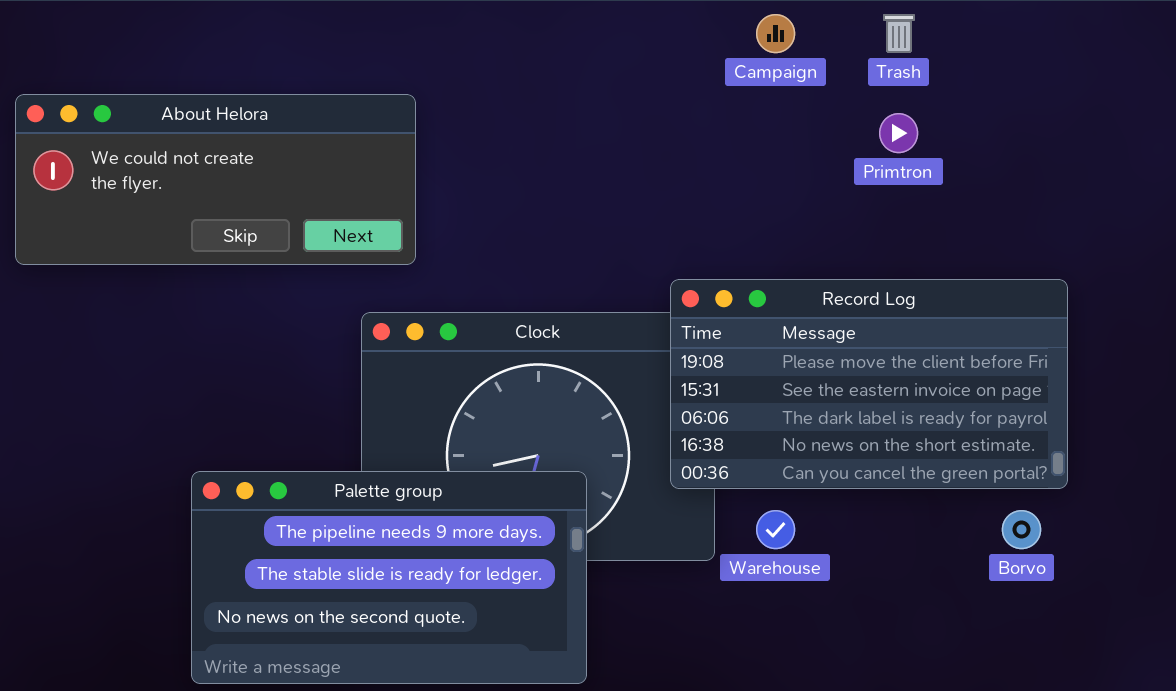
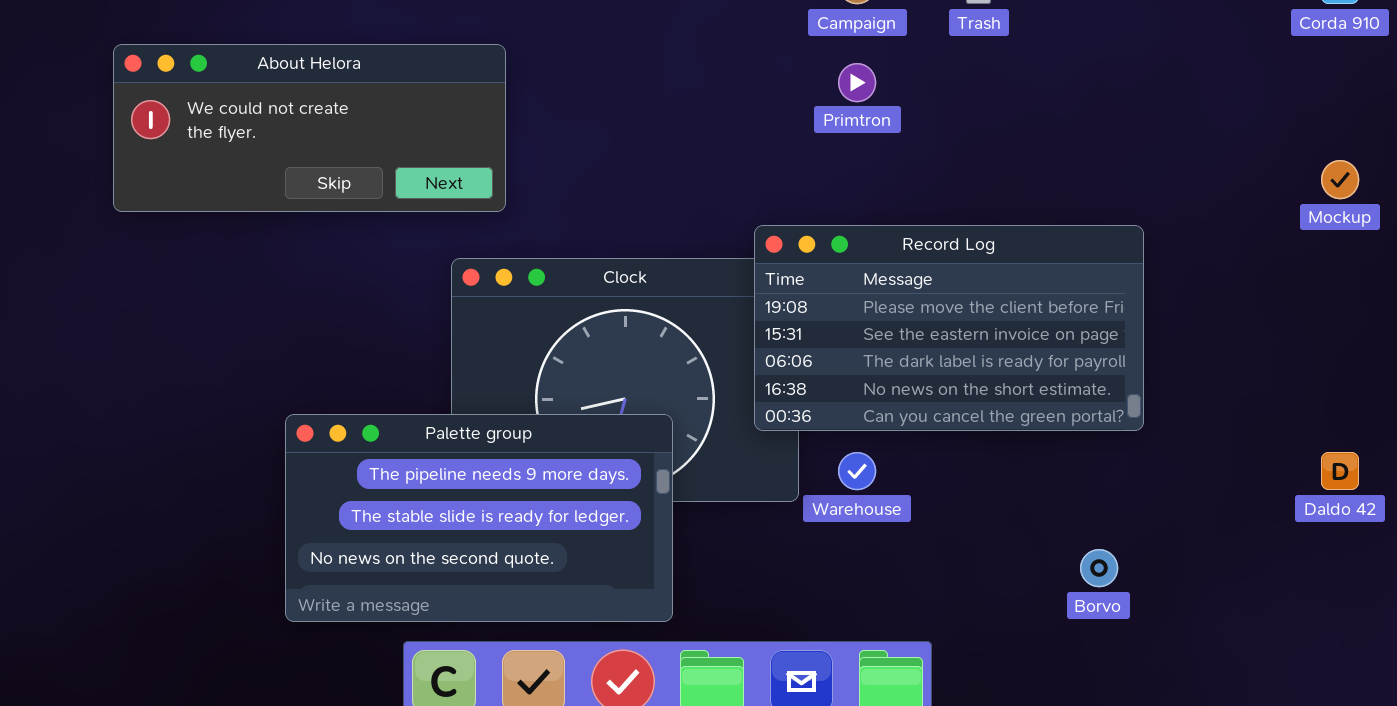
Primtron: [879,113,918,153] -> [838,63,876,102], moved
Borvo: [1002,510,1041,549] -> [1080,549,1118,587], moved

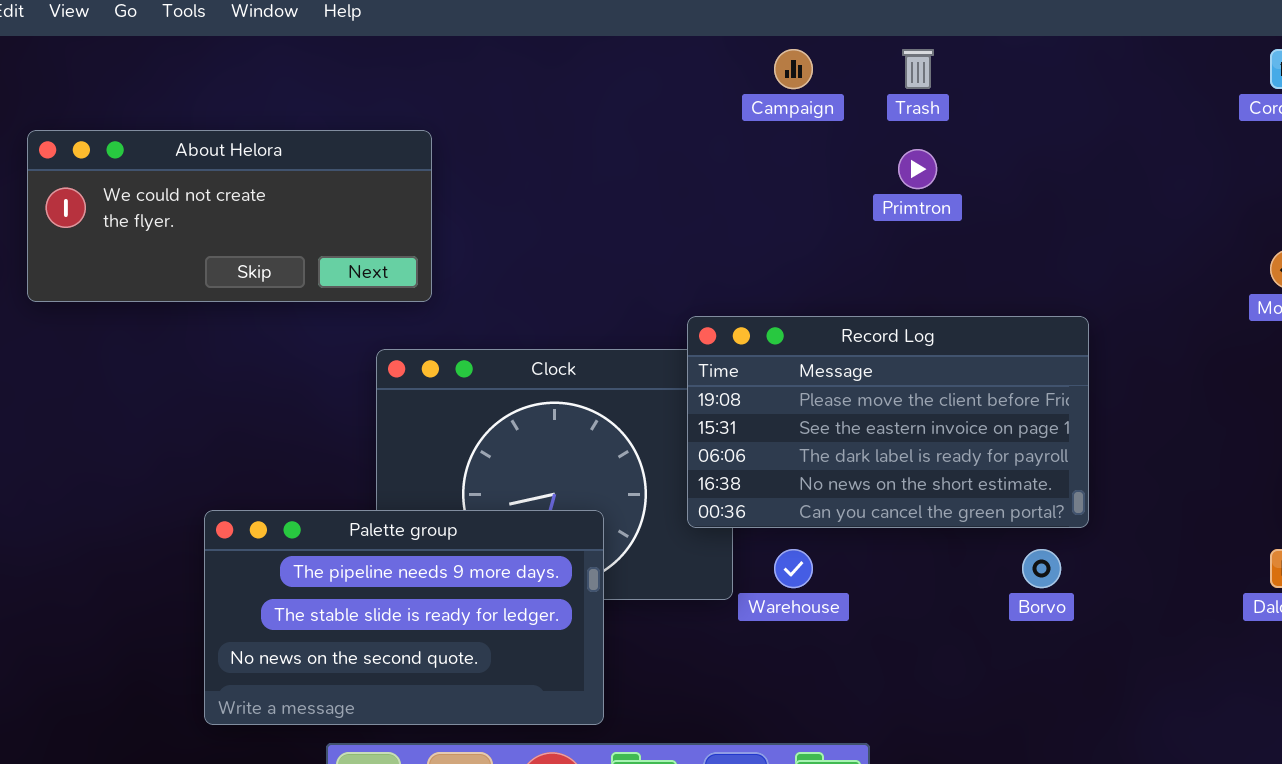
Primtron: [838,63,876,102] -> [898,149,937,189], moved
Borvo: [1080,549,1118,587] -> [1022,549,1061,588], moved

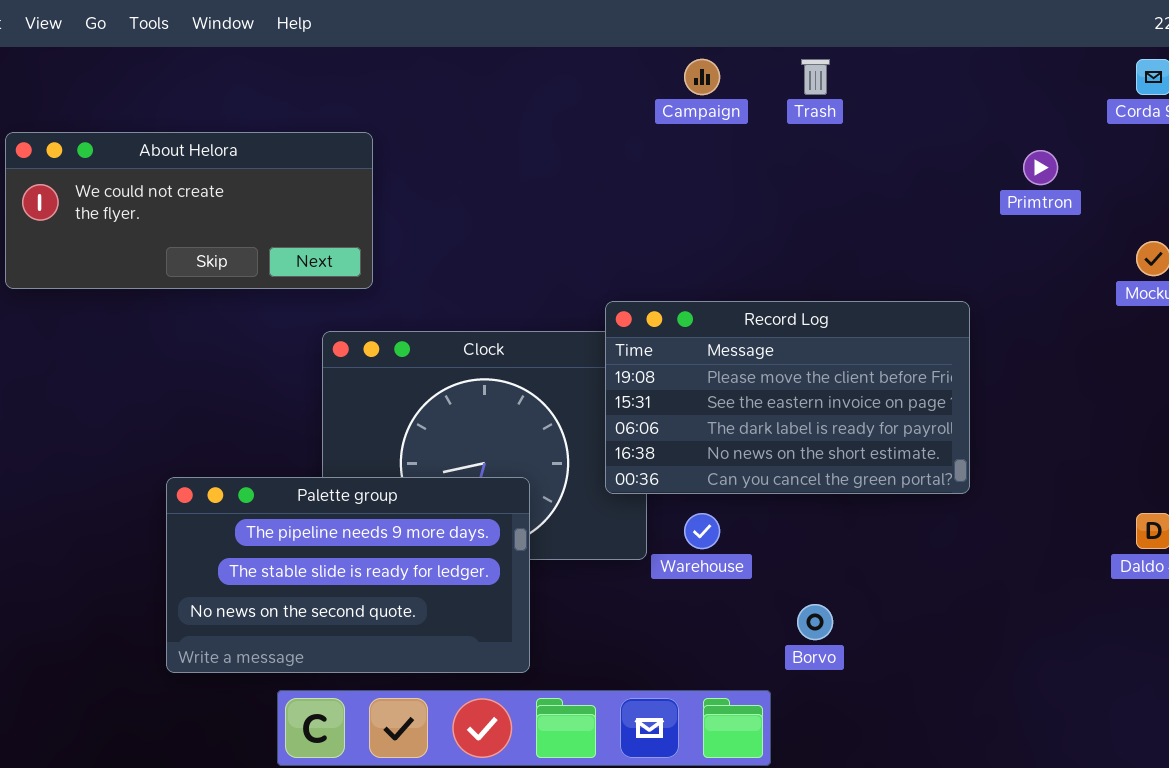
Primtron: [898,149,937,189] -> [1023,150,1058,185], moved
Borvo: [1022,549,1061,588] -> [797,604,833,640], moved

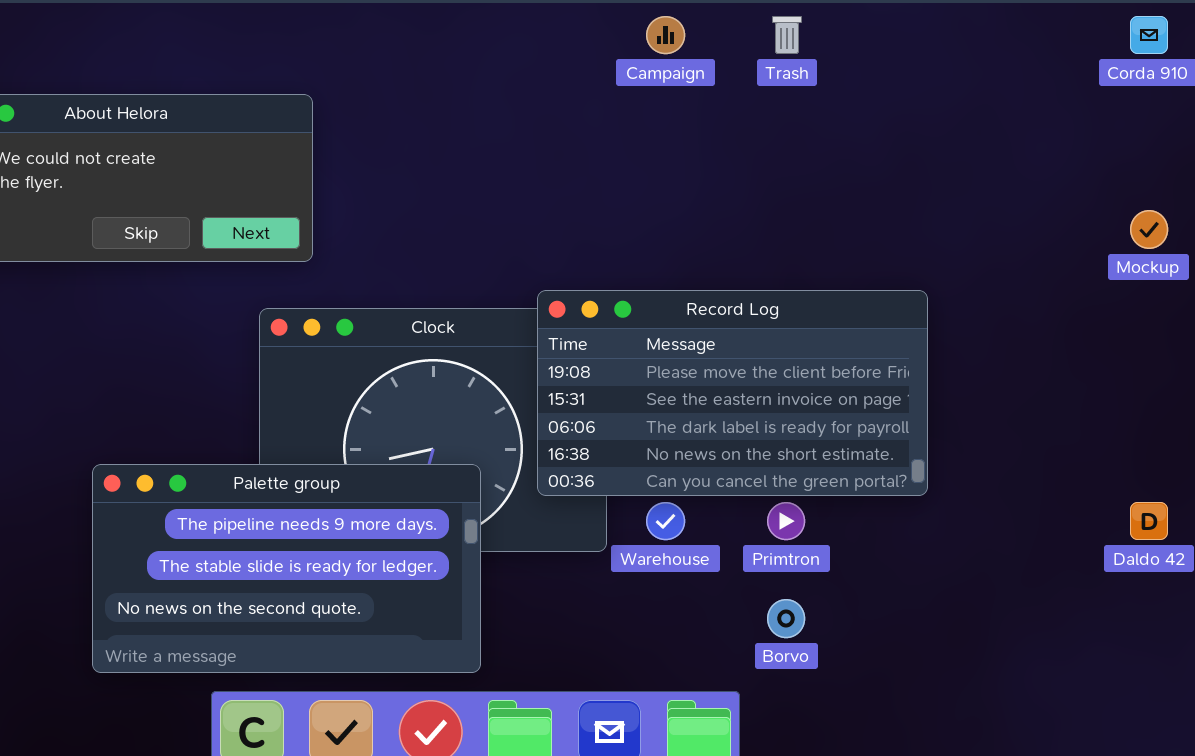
Primtron: [1023,150,1058,185] -> [767,502,805,540], moved
Record Log: [605,301,970,494] -> [537,290,928,496], moved

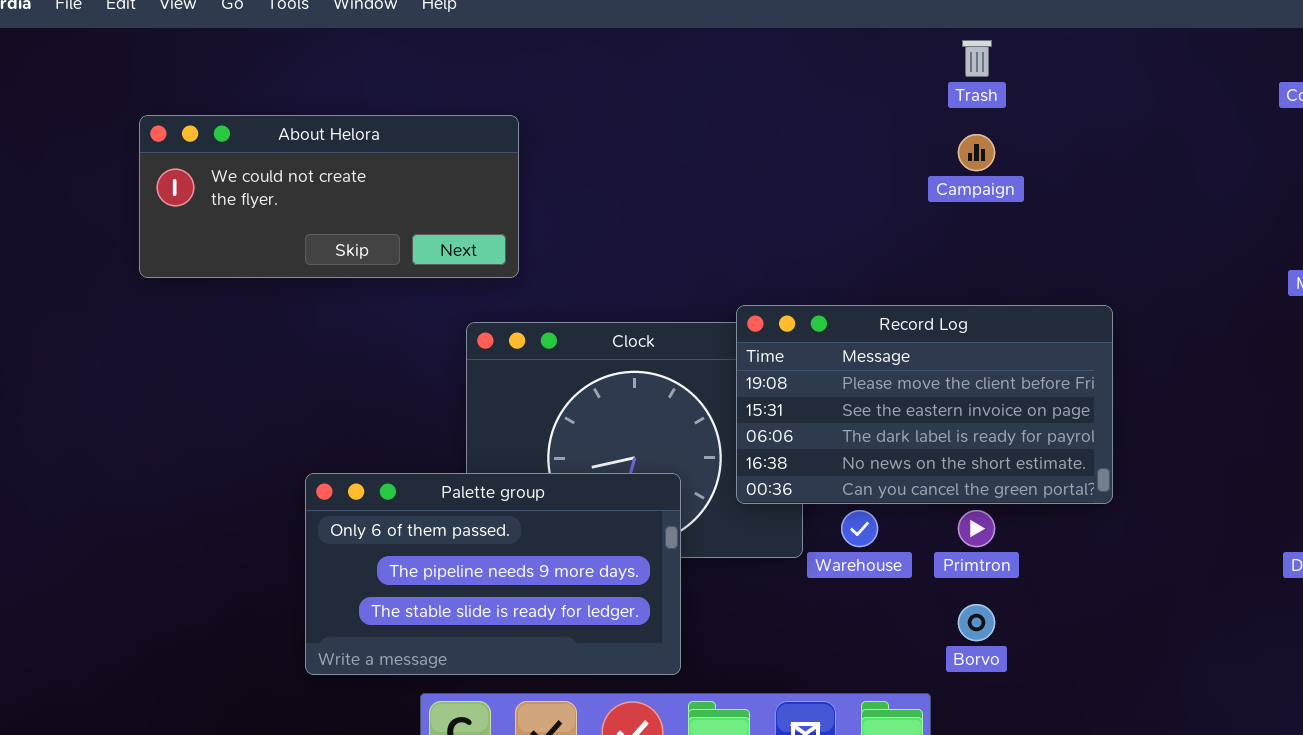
Campaign: [646,16,685,54] -> [958,134,995,171], moved
Palette group: [92,464,481,673] -> [305,473,681,675], scrolled up 1 row

